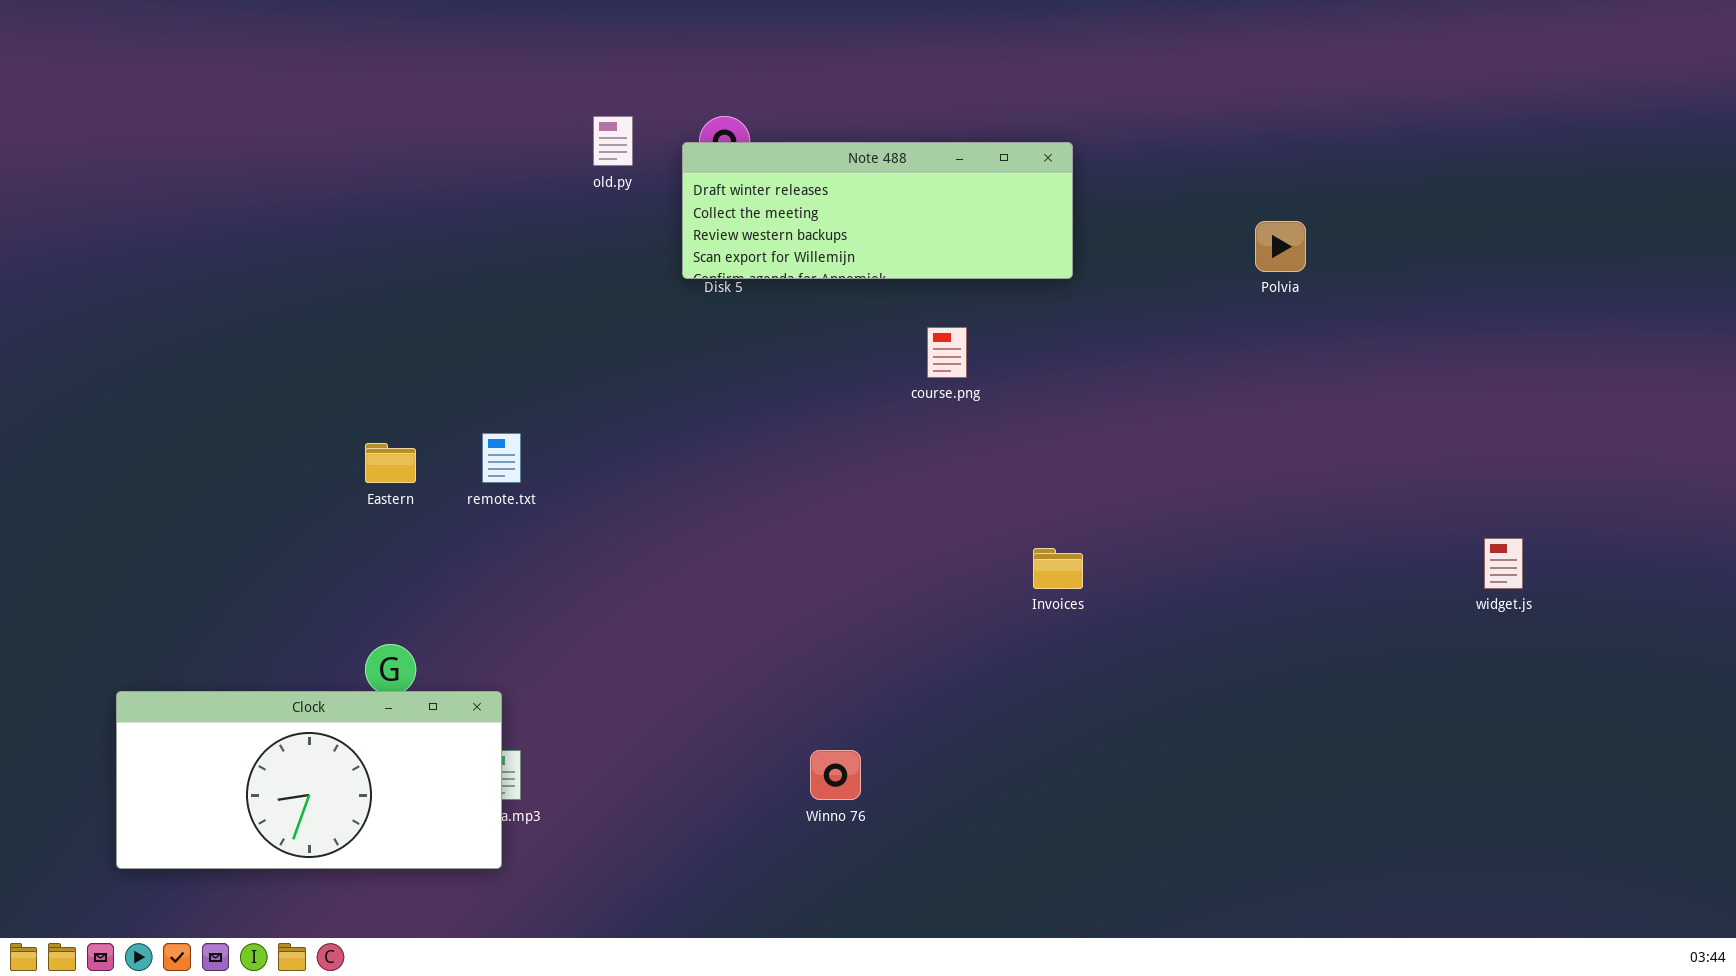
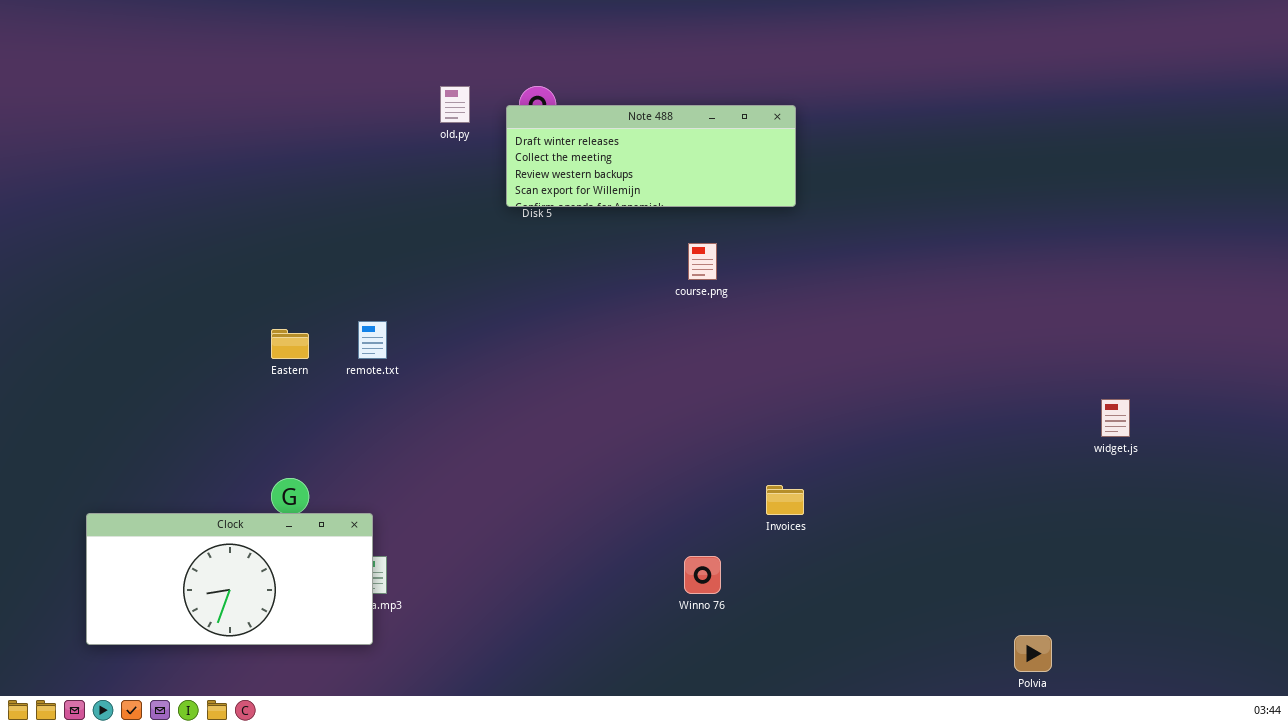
Polvia: [1255,221,1306,272] -> [1014,635,1052,672], moved
Invoices: [1033,548,1083,589] -> [766,485,804,515], moved
Winno 76: [810,750,861,800] -> [684,556,721,594], moved

